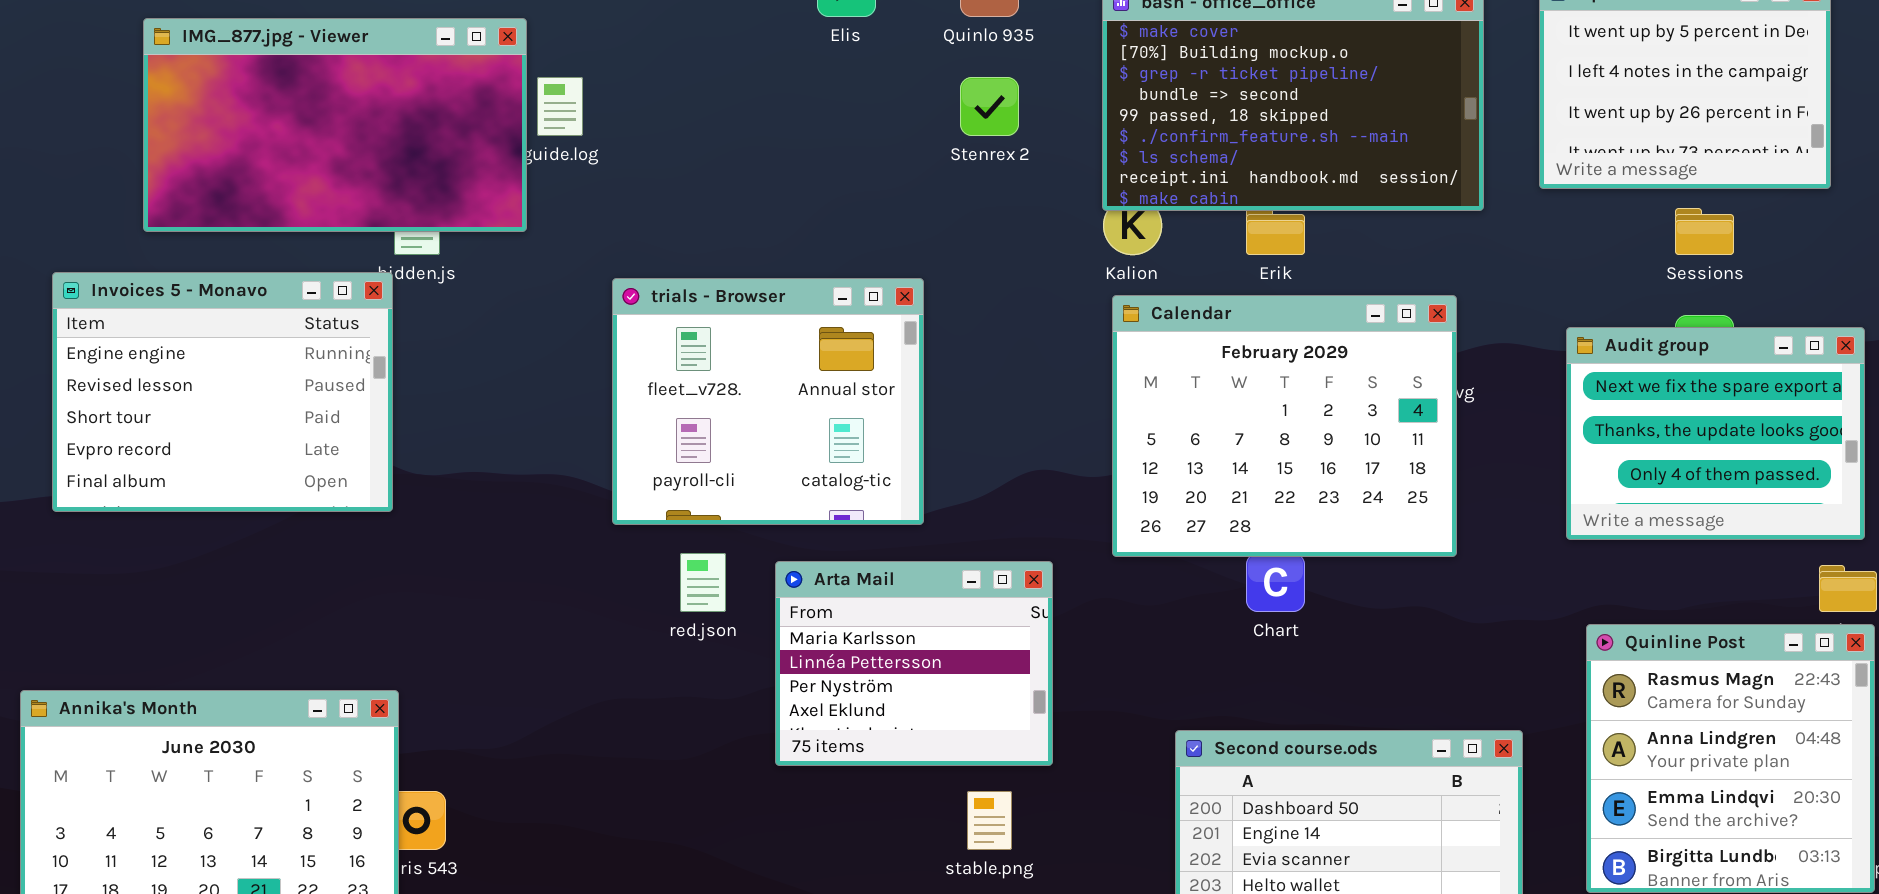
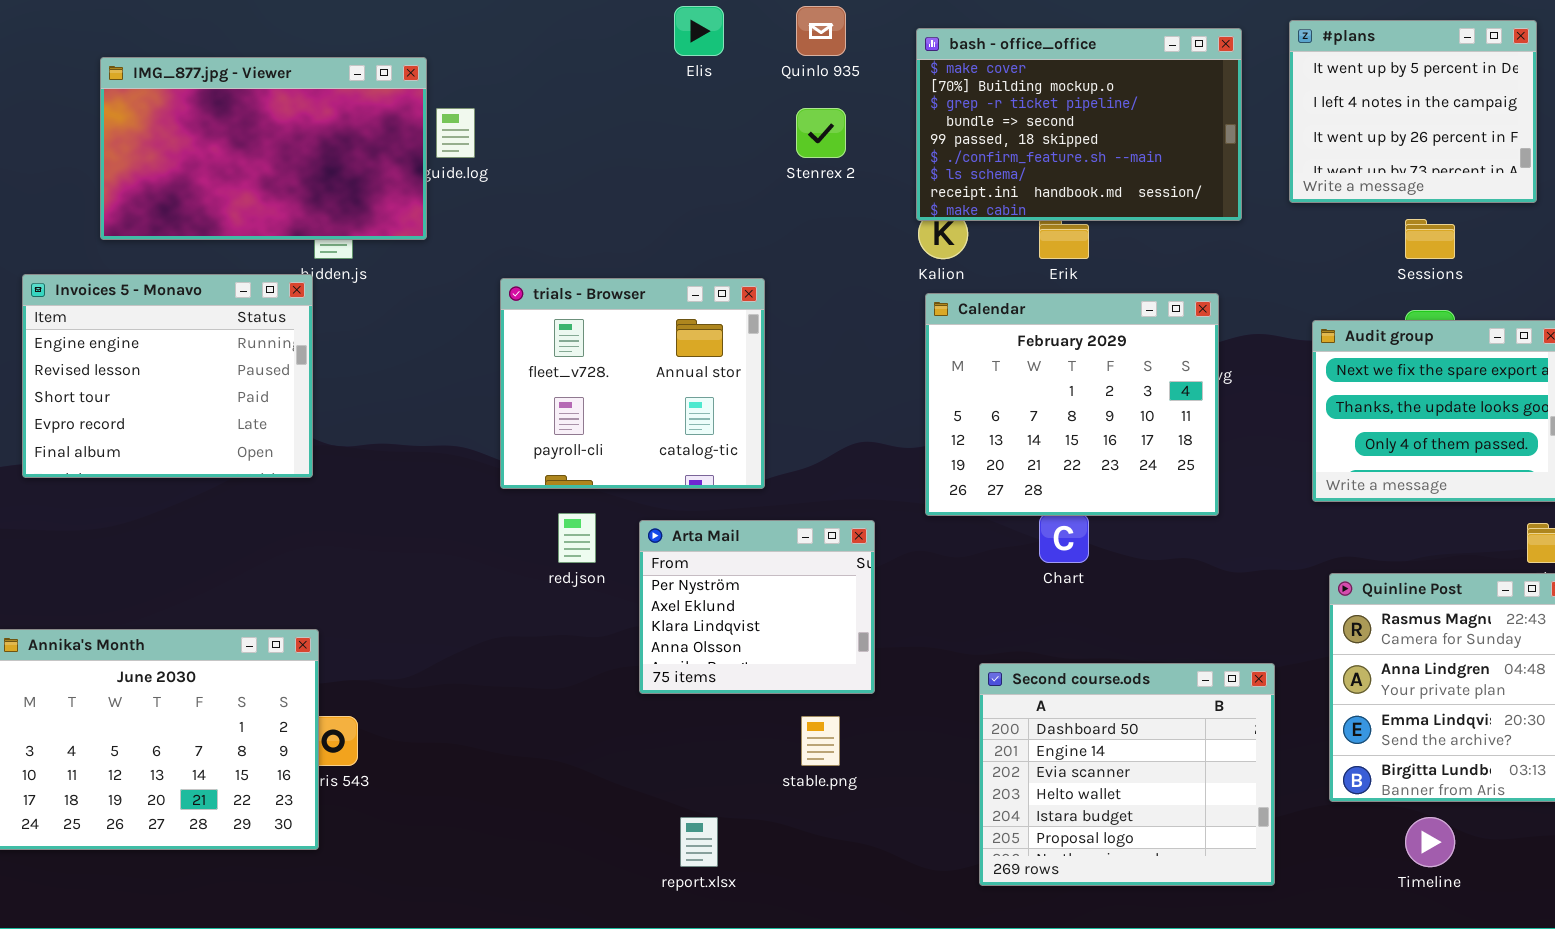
Arta Mail: [775,561,1053,766] -> [639,520,875,694], scrolled down 2 rows

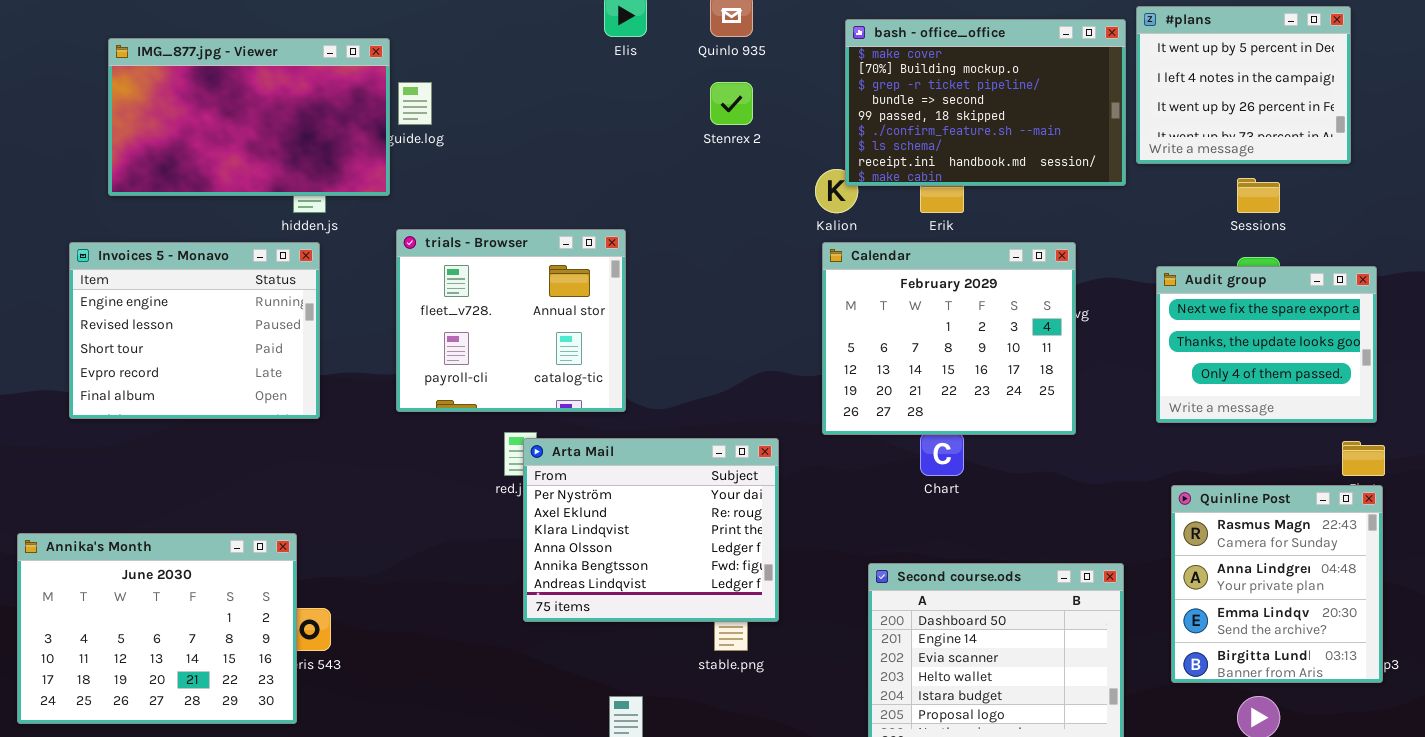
bash - office_office: [916,28,1242,221] -> [845,19,1126,186], moved
Invoices 5 - Monavo: [22,274,313,478] -> [69,242,320,419], moved
trials - Browser: [500,278,765,489] -> [396,229,626,412], moved
Arta Mail: [639,520,875,694] -> [523,438,779,622], resized

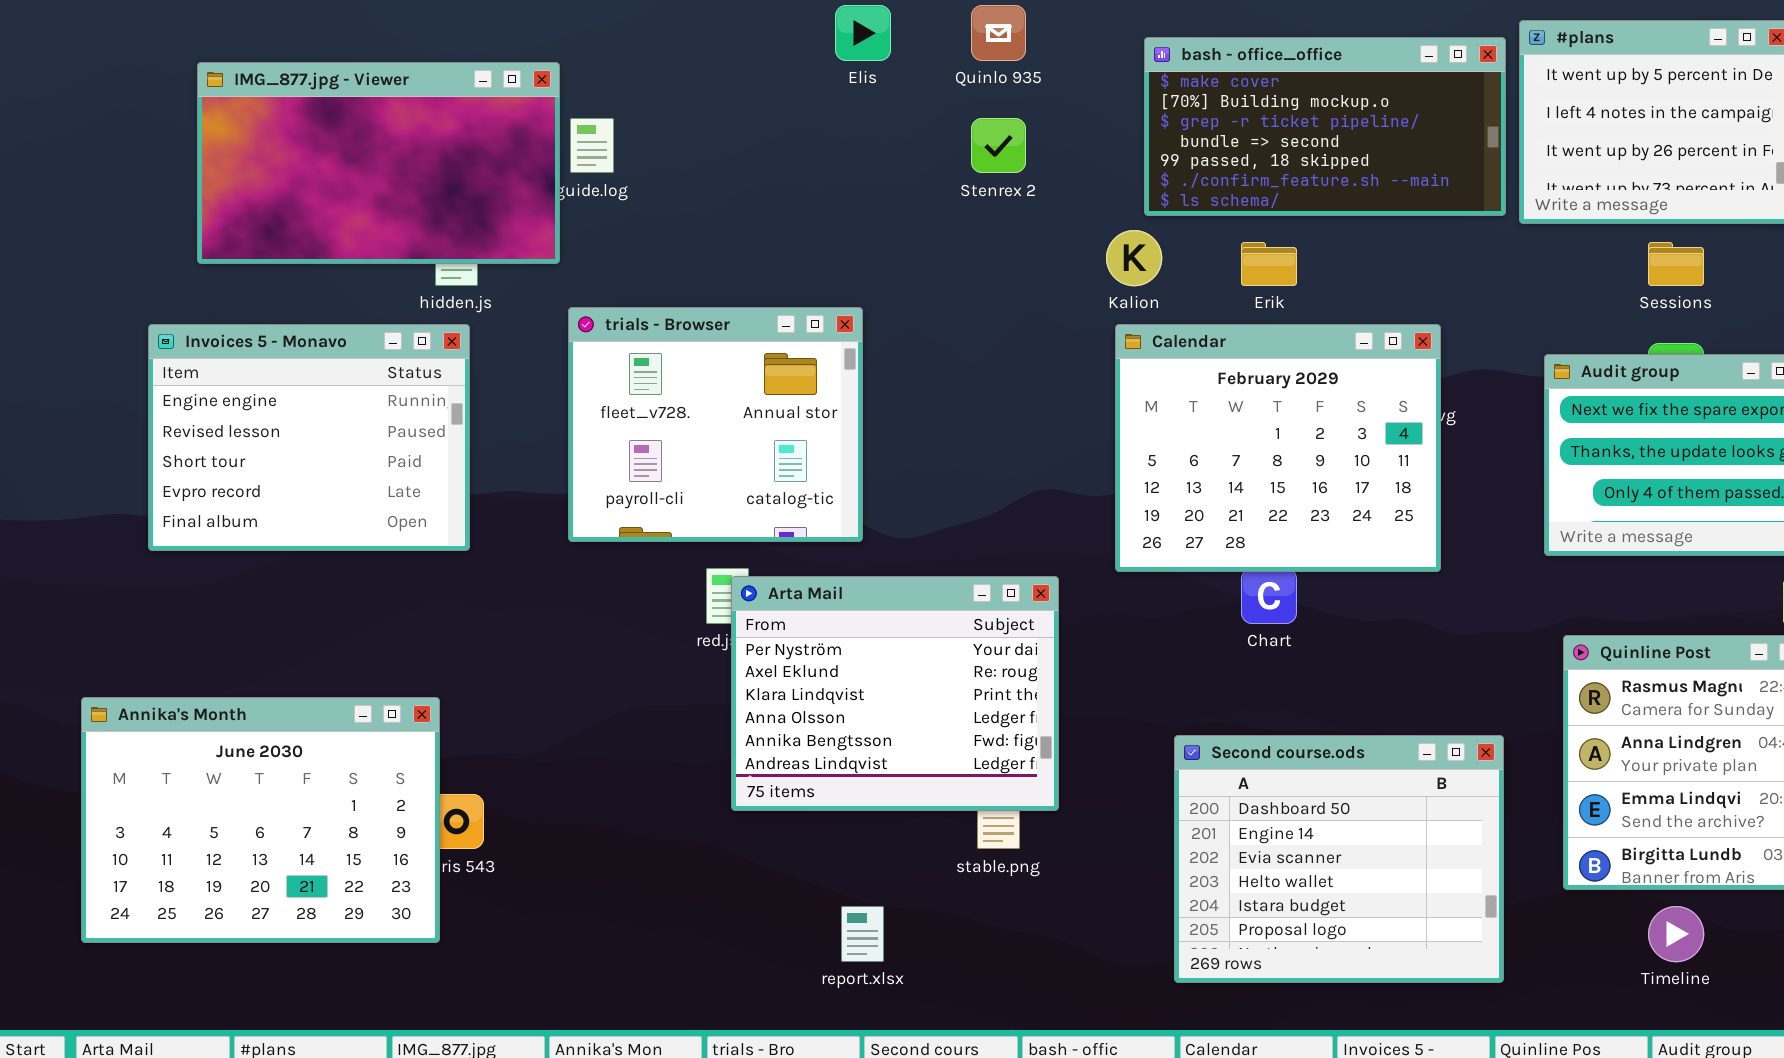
bash - office_office: [845,19,1126,186] -> [1144,37,1506,216], resized

